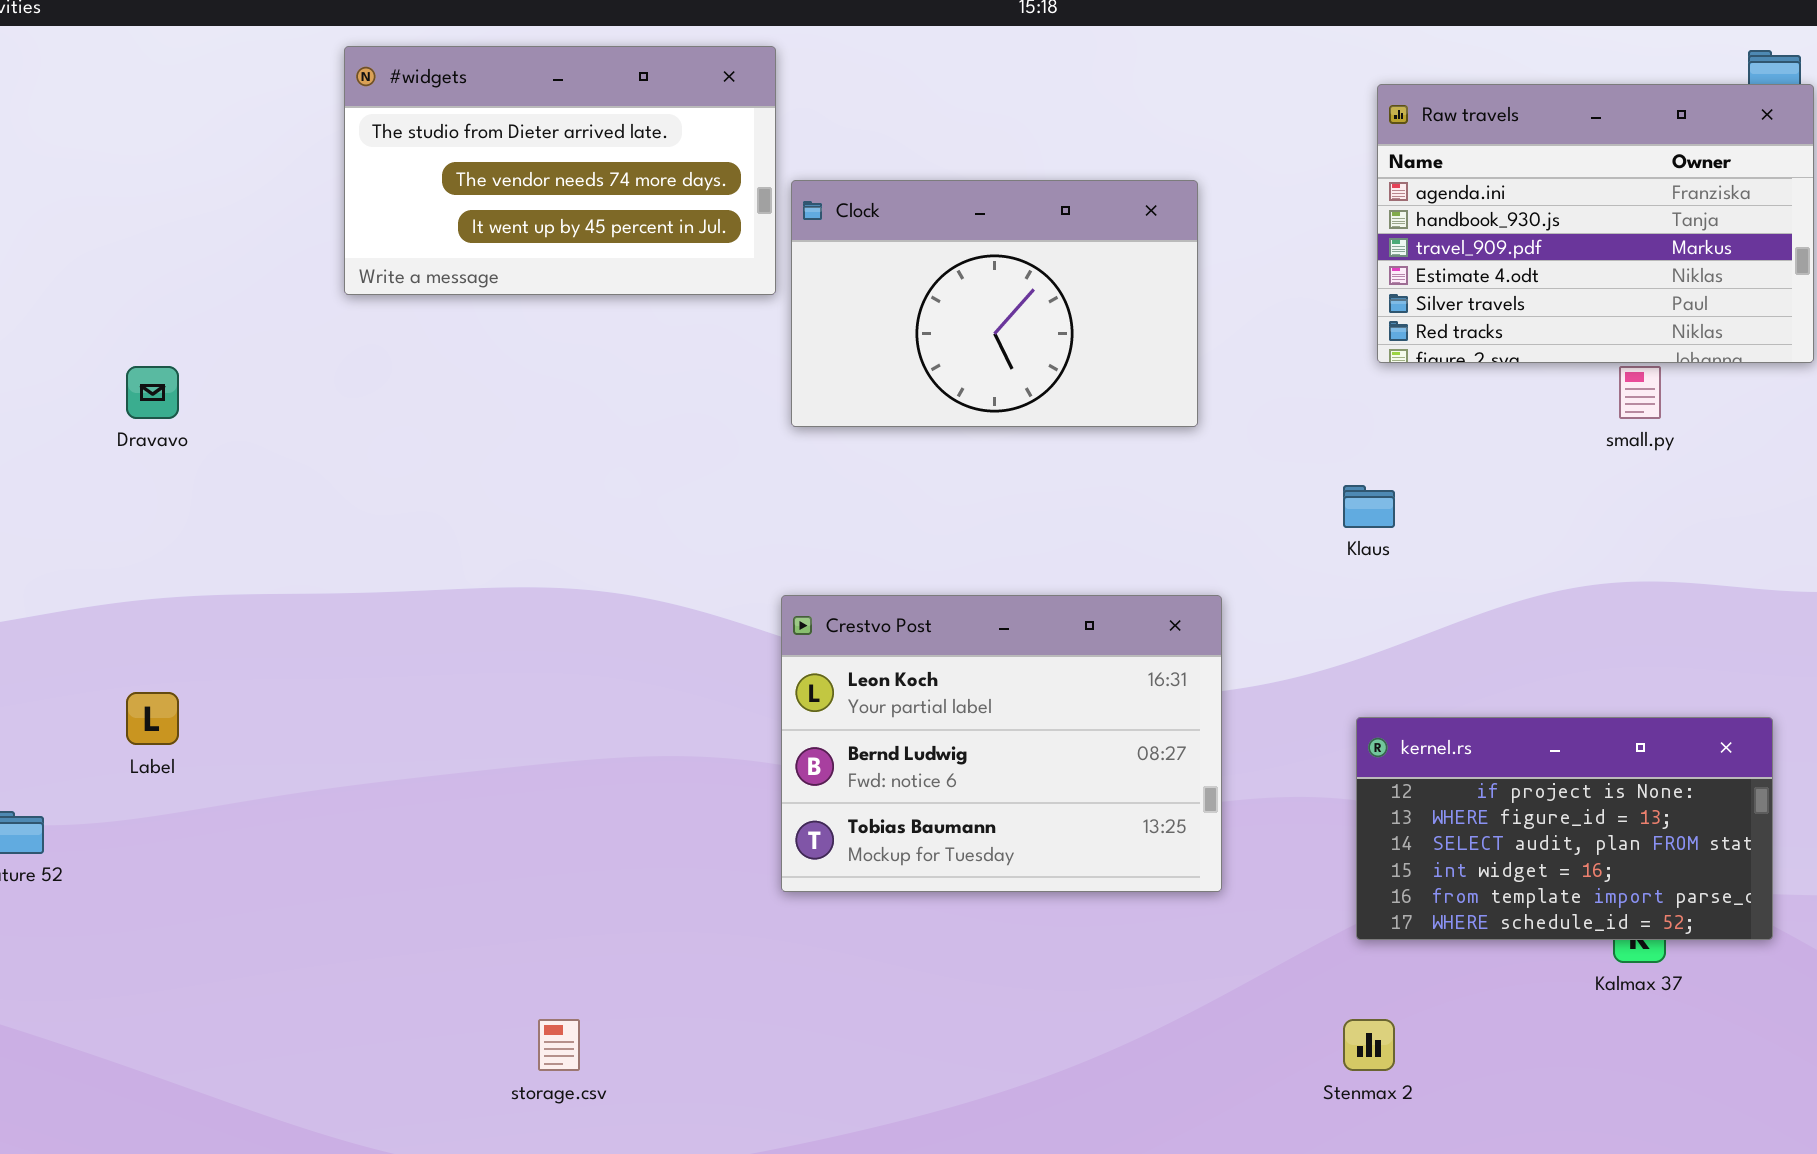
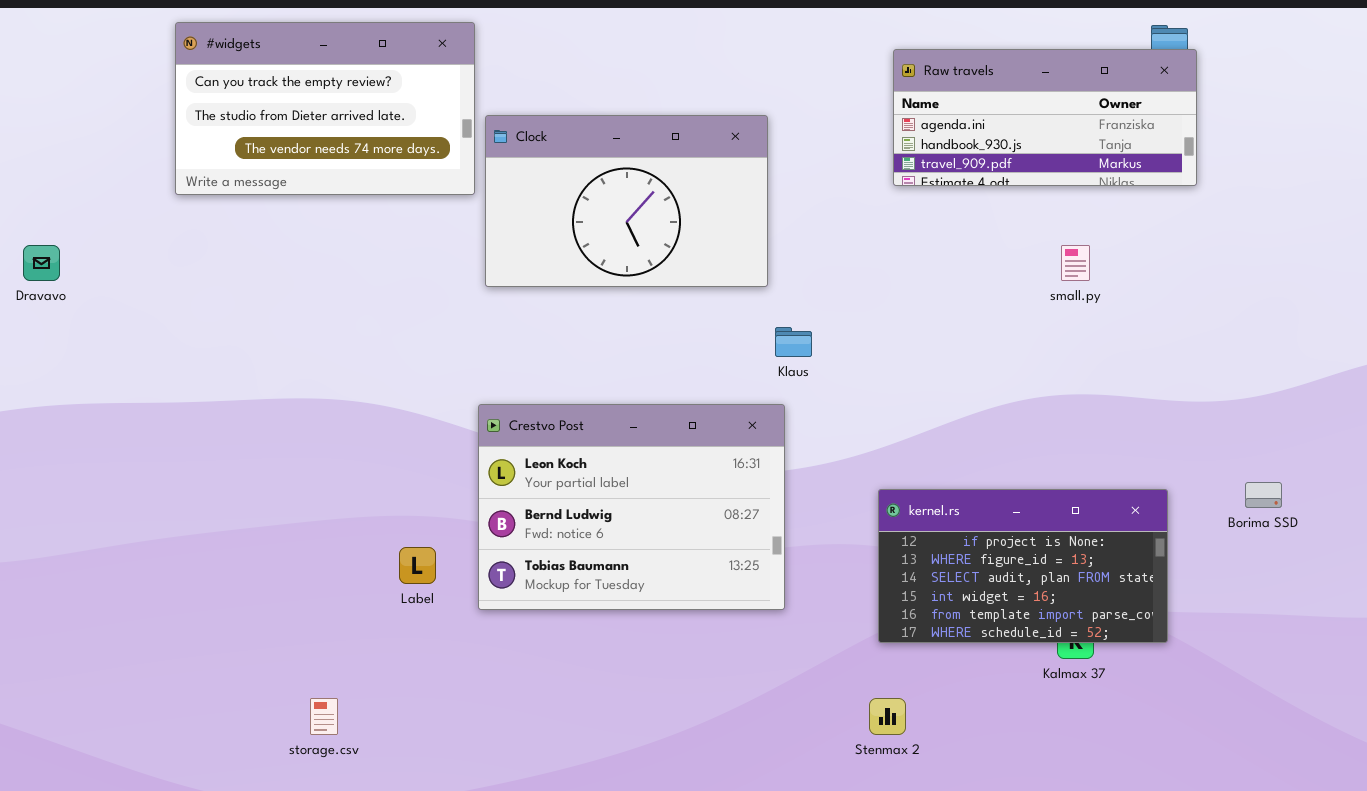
#widgets: [344,46,776,295] -> [175,22,475,195], scrolled up 1 row
Raw travels: [1377,84,1814,363] -> [893,49,1197,186], resized
Klaus: [1343,485,1395,528] -> [775,327,812,357], moved
Label: [126,692,179,745] -> [399,547,436,584], moved

